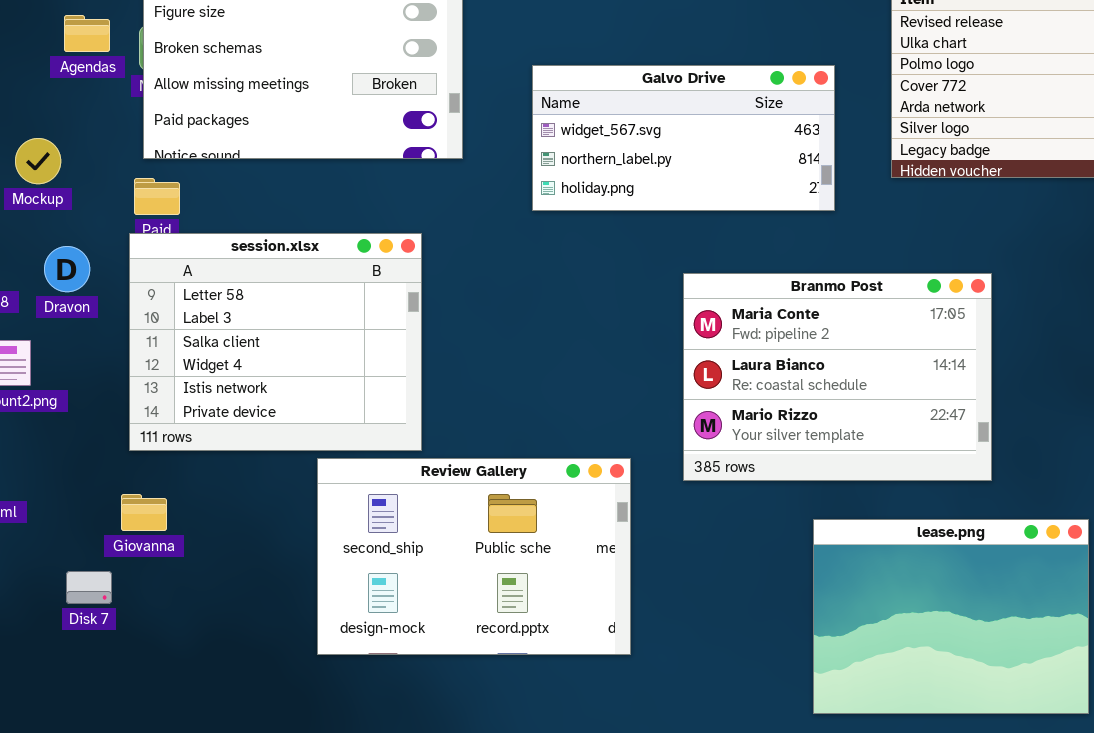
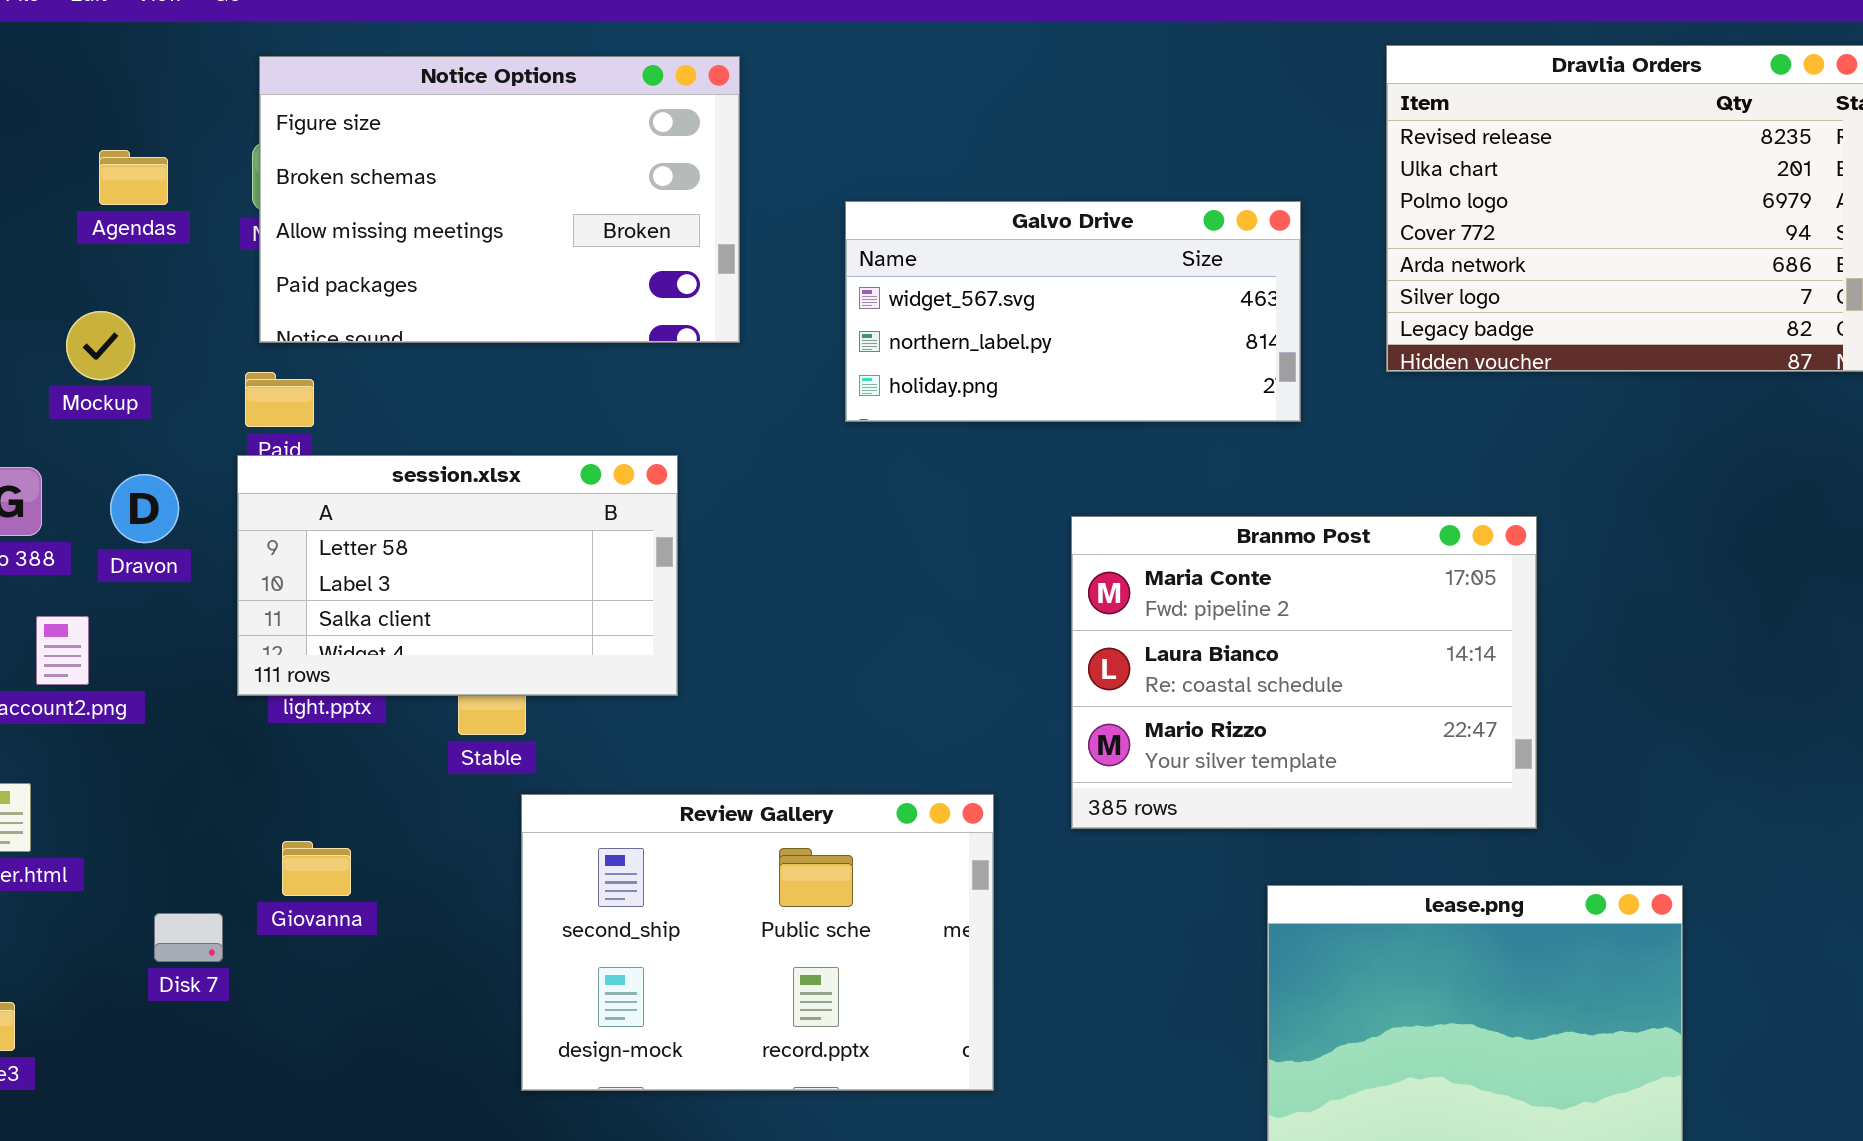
Agendas: [64,15,110,52] -> [99,150,168,205], moved
session.xlsx: [129,233,422,451] -> [237,455,678,696], resized
Giovanna: [121,494,167,531] -> [282,841,351,896], moved
Disk 7: [66,571,112,604] -> [154,913,223,962], moved

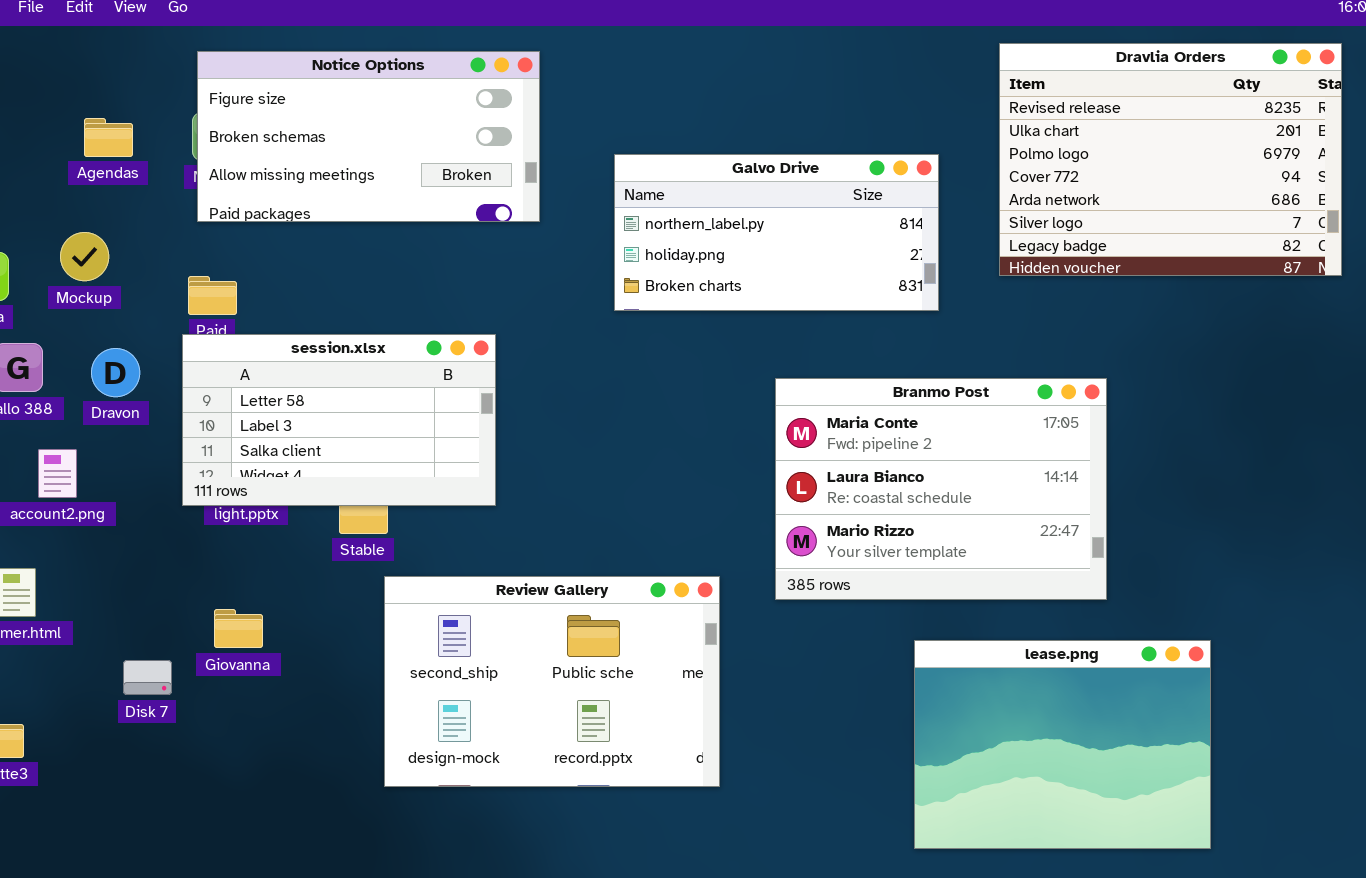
Notice Options: [259,56,740,343] -> [197,51,540,222], resized
Galvo Drive: [845,201,1301,422] -> [614,154,939,311], scrolled down 1 row

